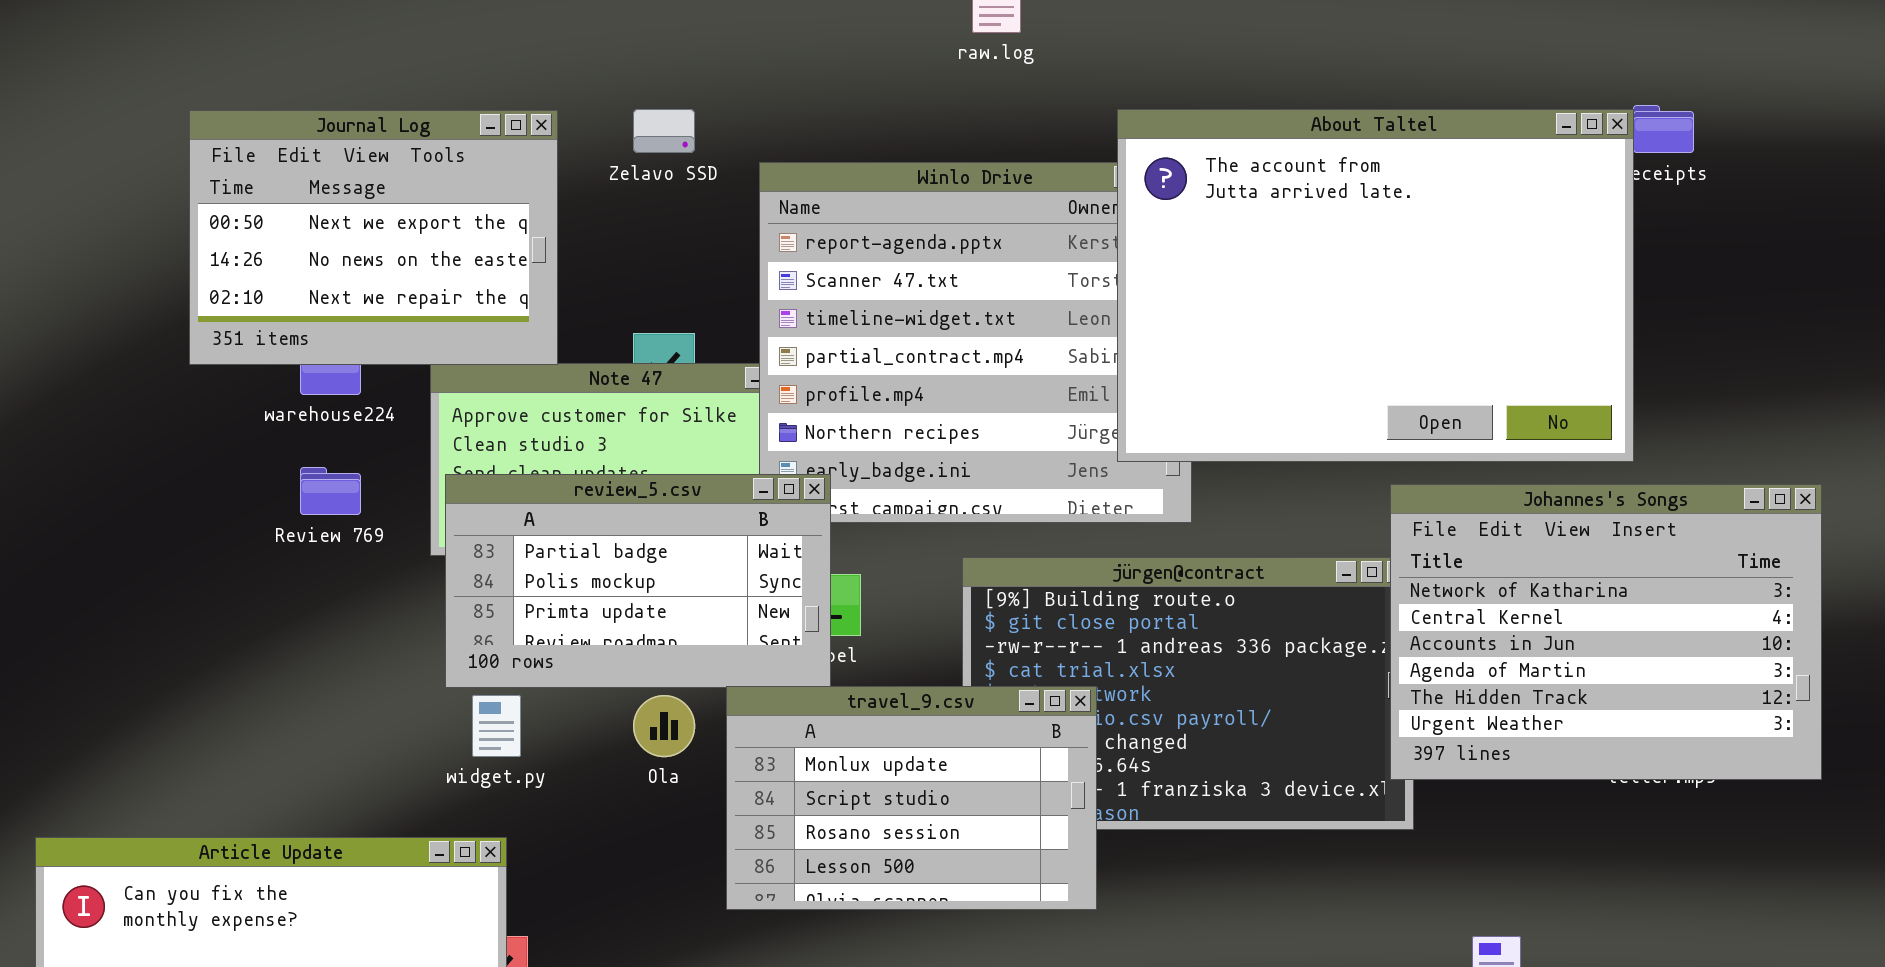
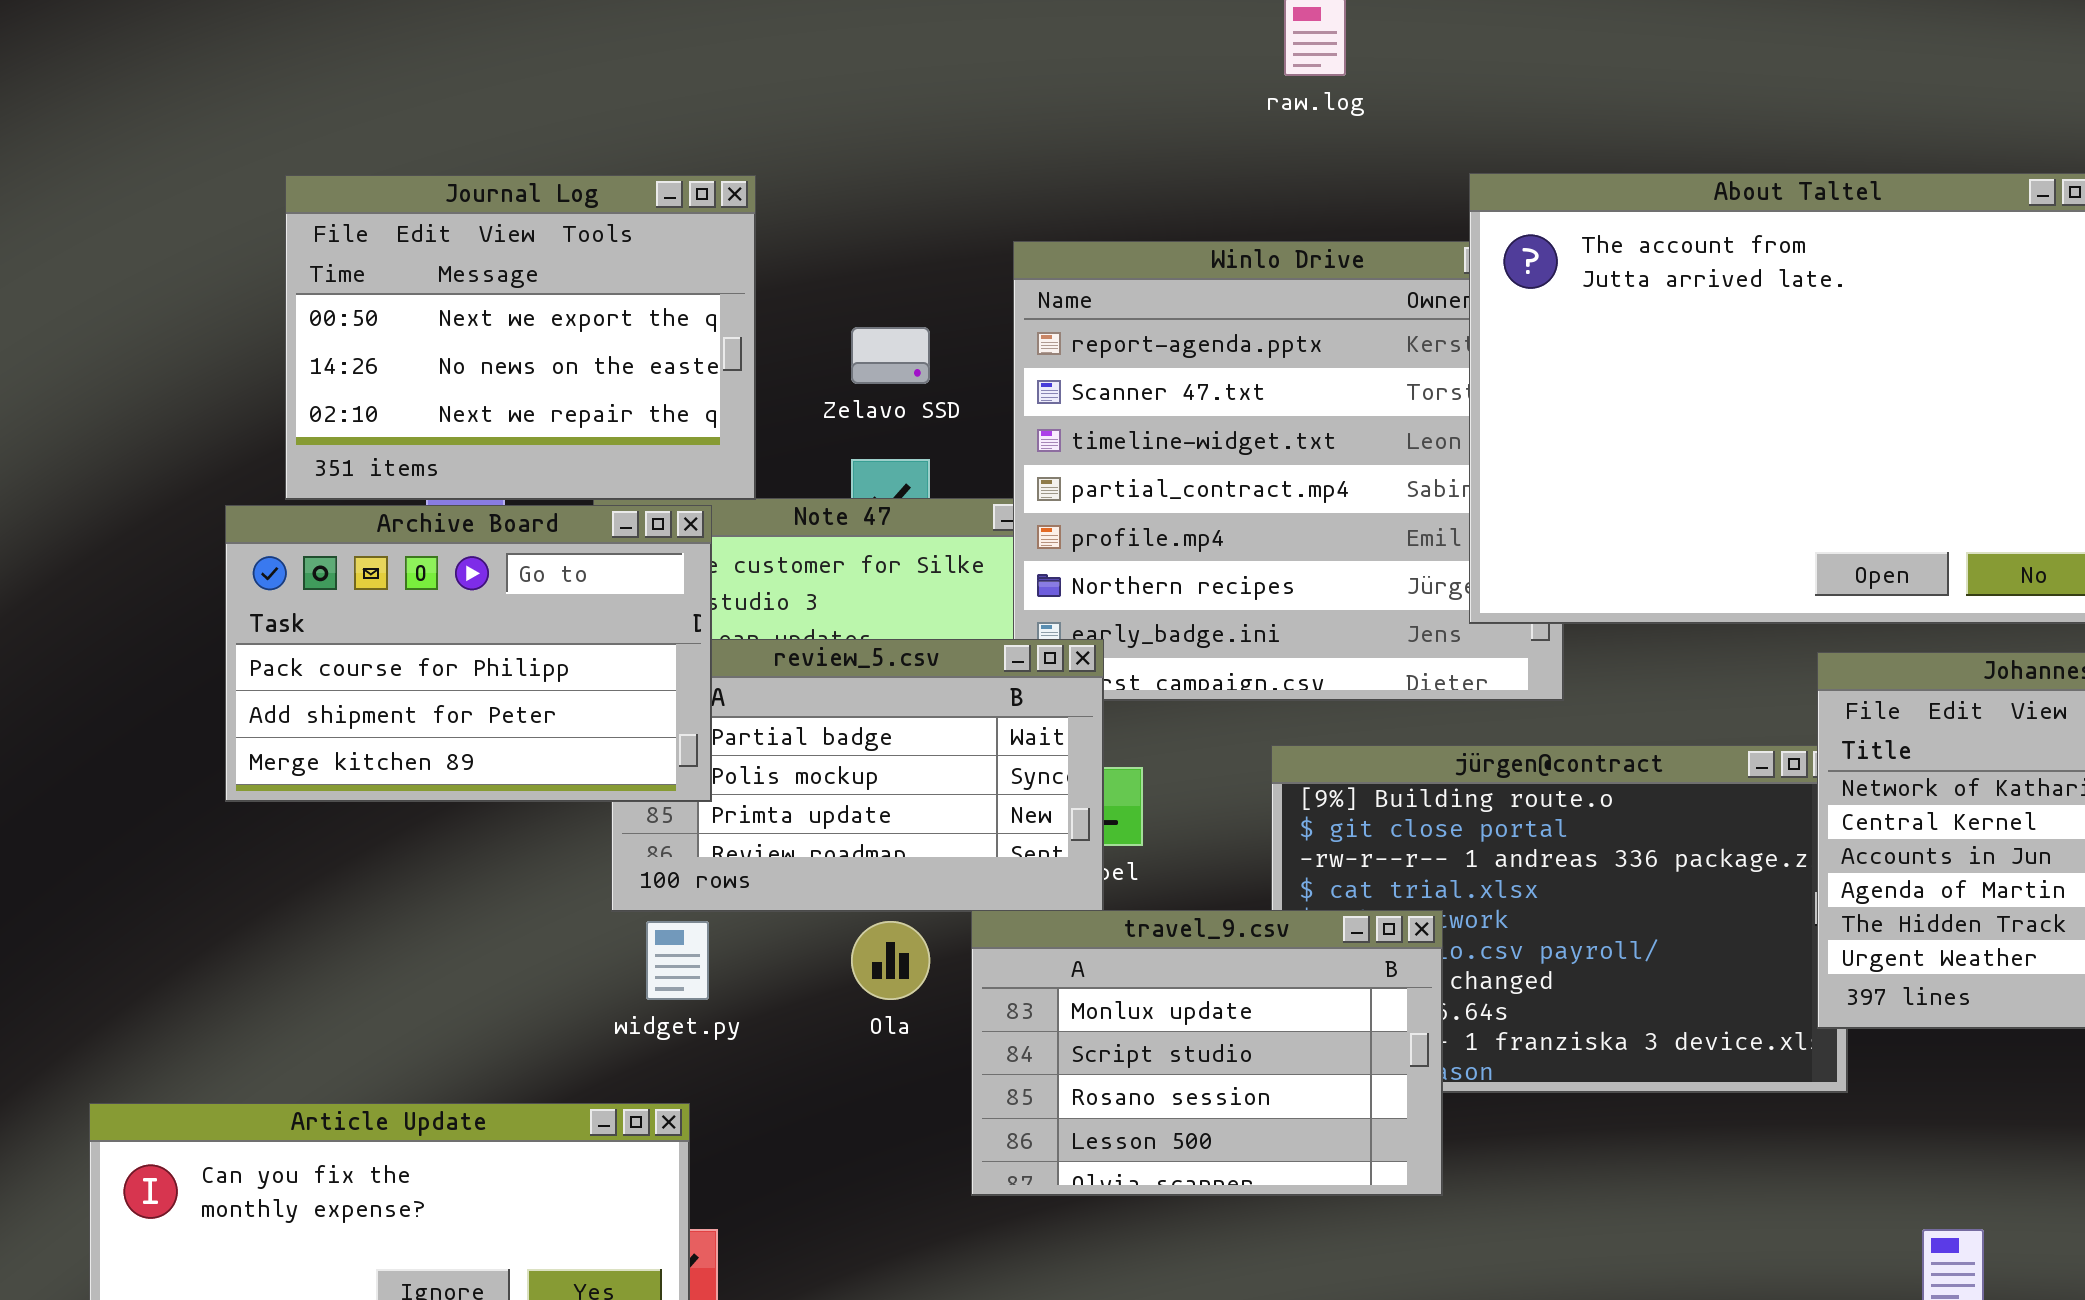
Zelavo SSD: [633,109,695,153] -> [851,327,930,384], moved
Archive Board: none -> [225,505,712,802], opened

